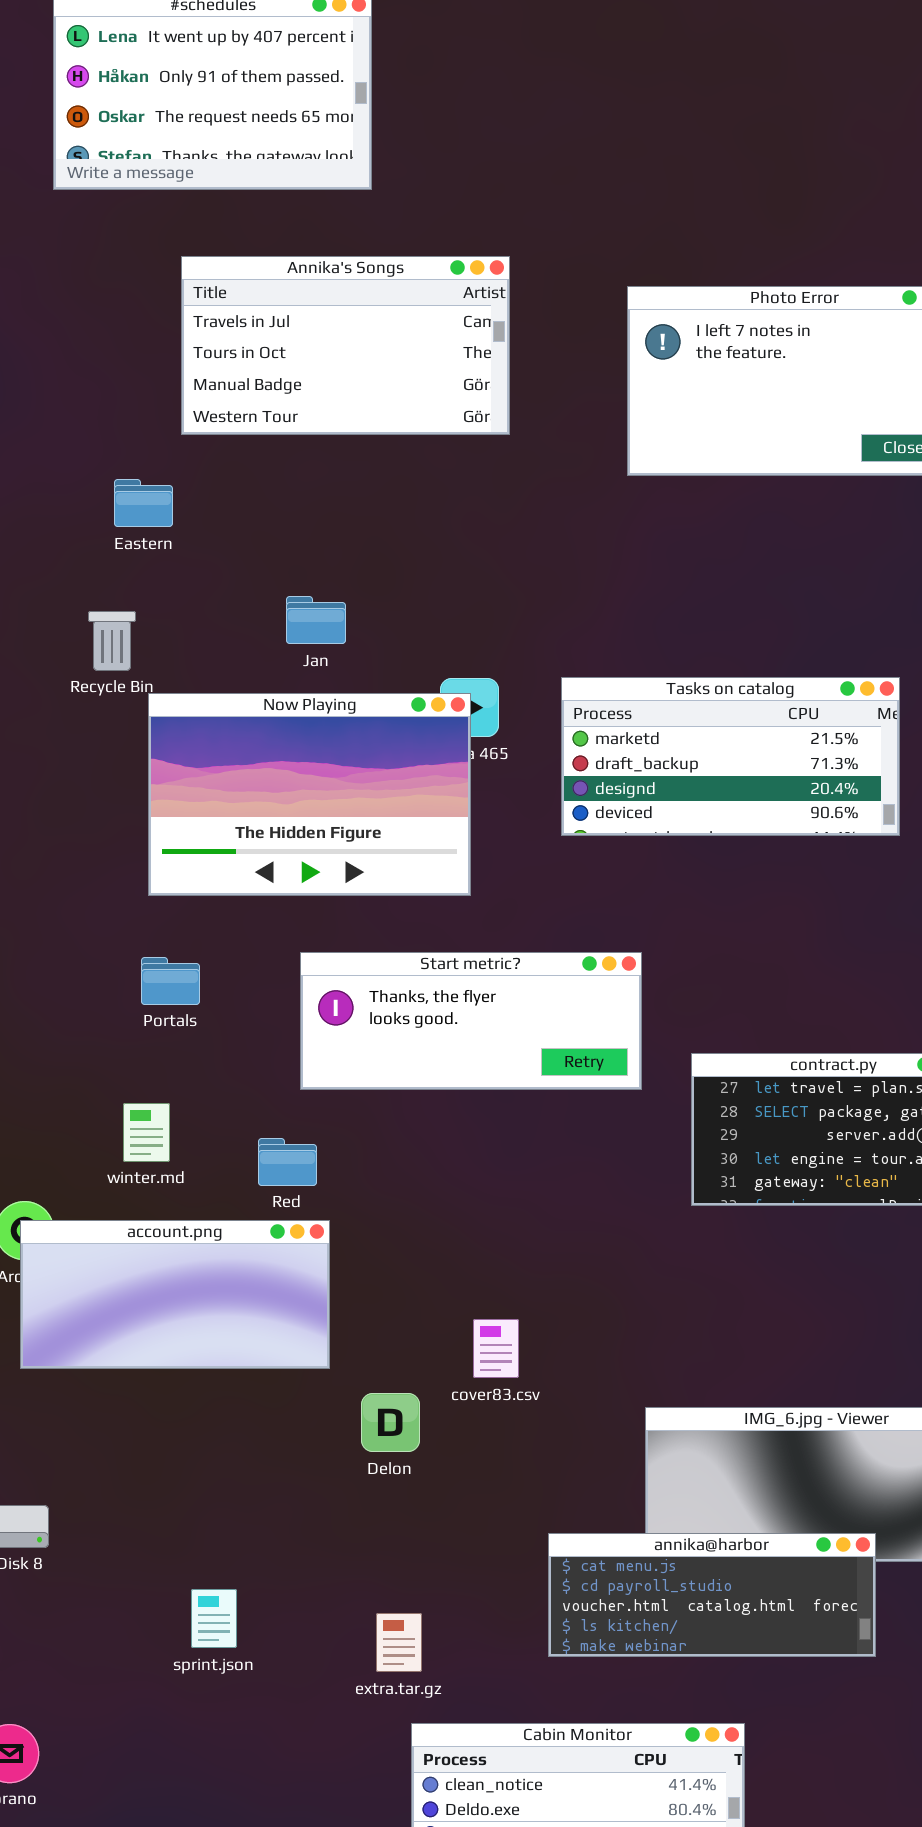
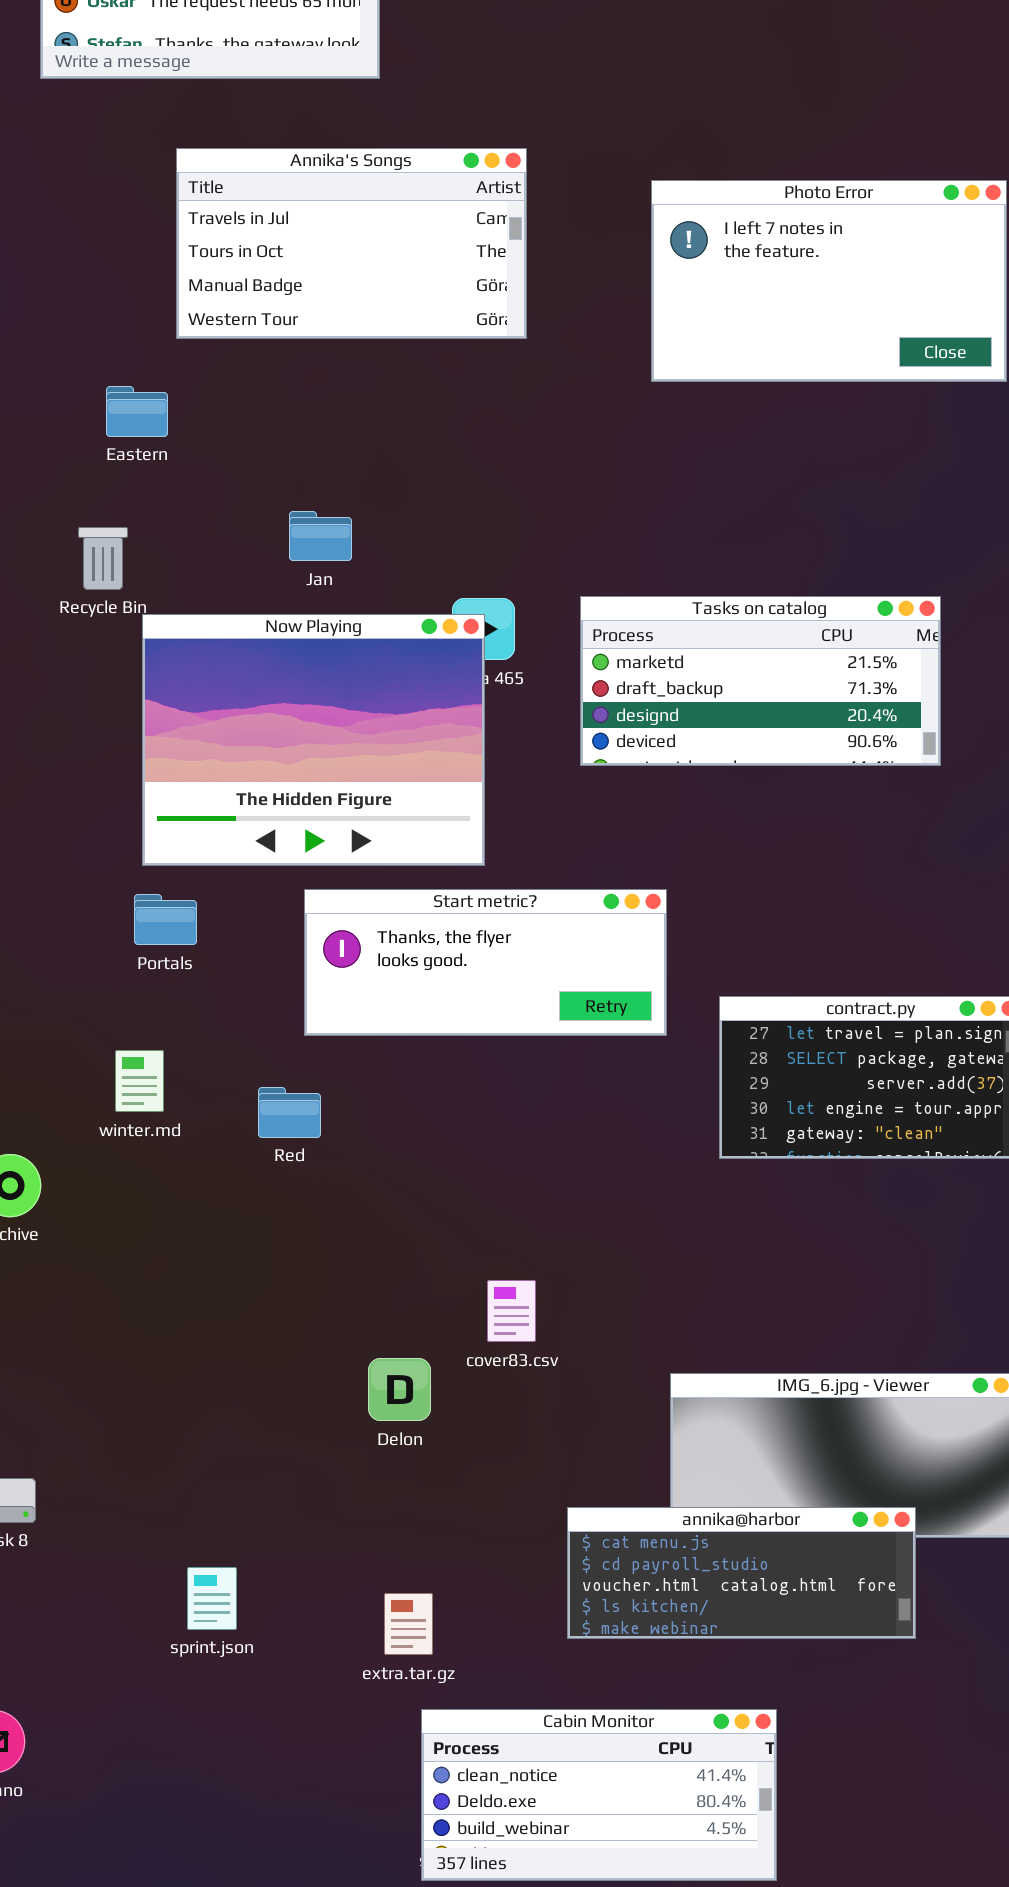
Now Playing: [148,693,471,896] -> [142,614,485,866], resized
account.png: [20,1220,330,1369] -> none, closed

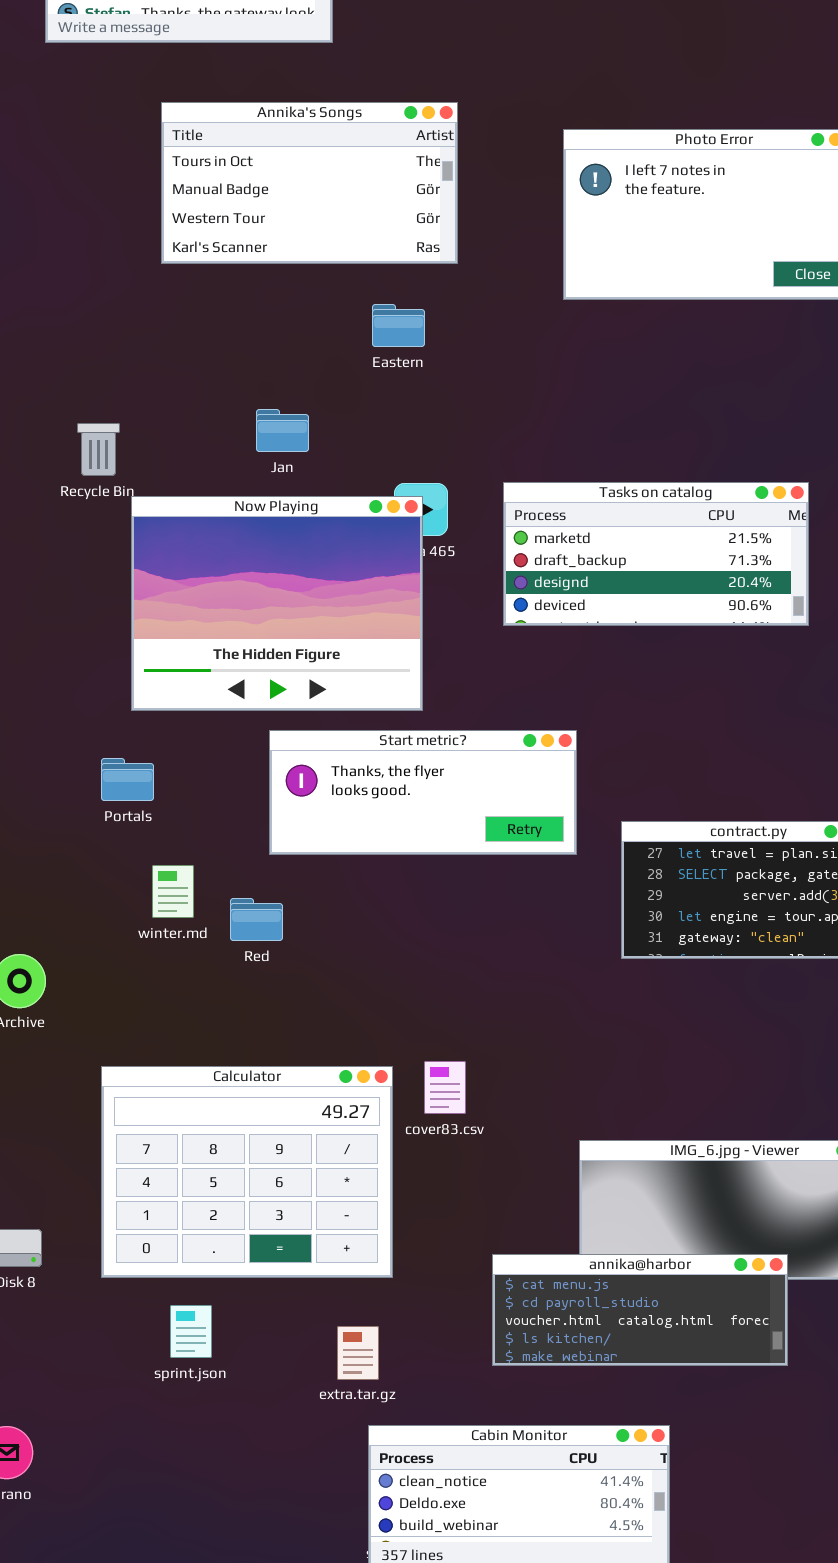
Annika's Songs: [176,148,527,339] -> [161,102,458,264], scrolled down 1 row
Eastern: [106,386,168,437] -> [372,304,425,347], moved
Portals: [134,894,197,945] -> [101,758,154,801], moved
winter.md: [115,1050,164,1112] -> [152,865,194,918], moved
Calculator: none -> [101,1066,393,1278], opened

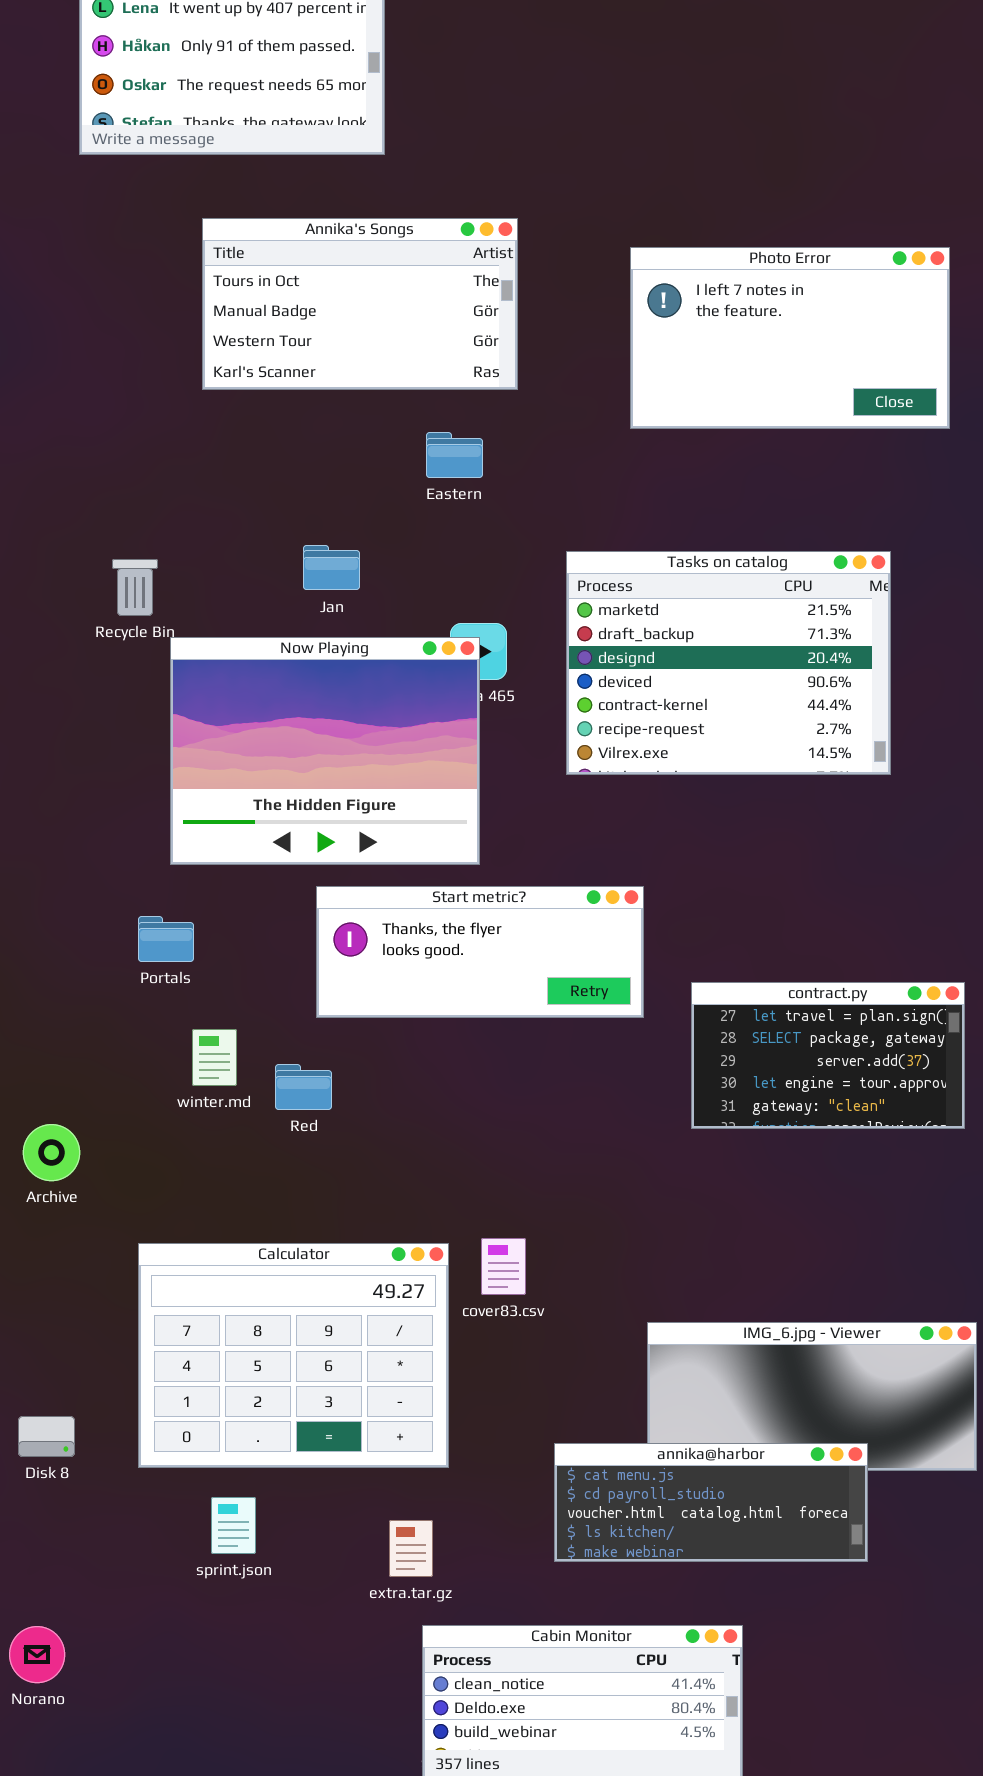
Tasks on catalog: [503,482,809,626] -> [566,551,891,775], resized

